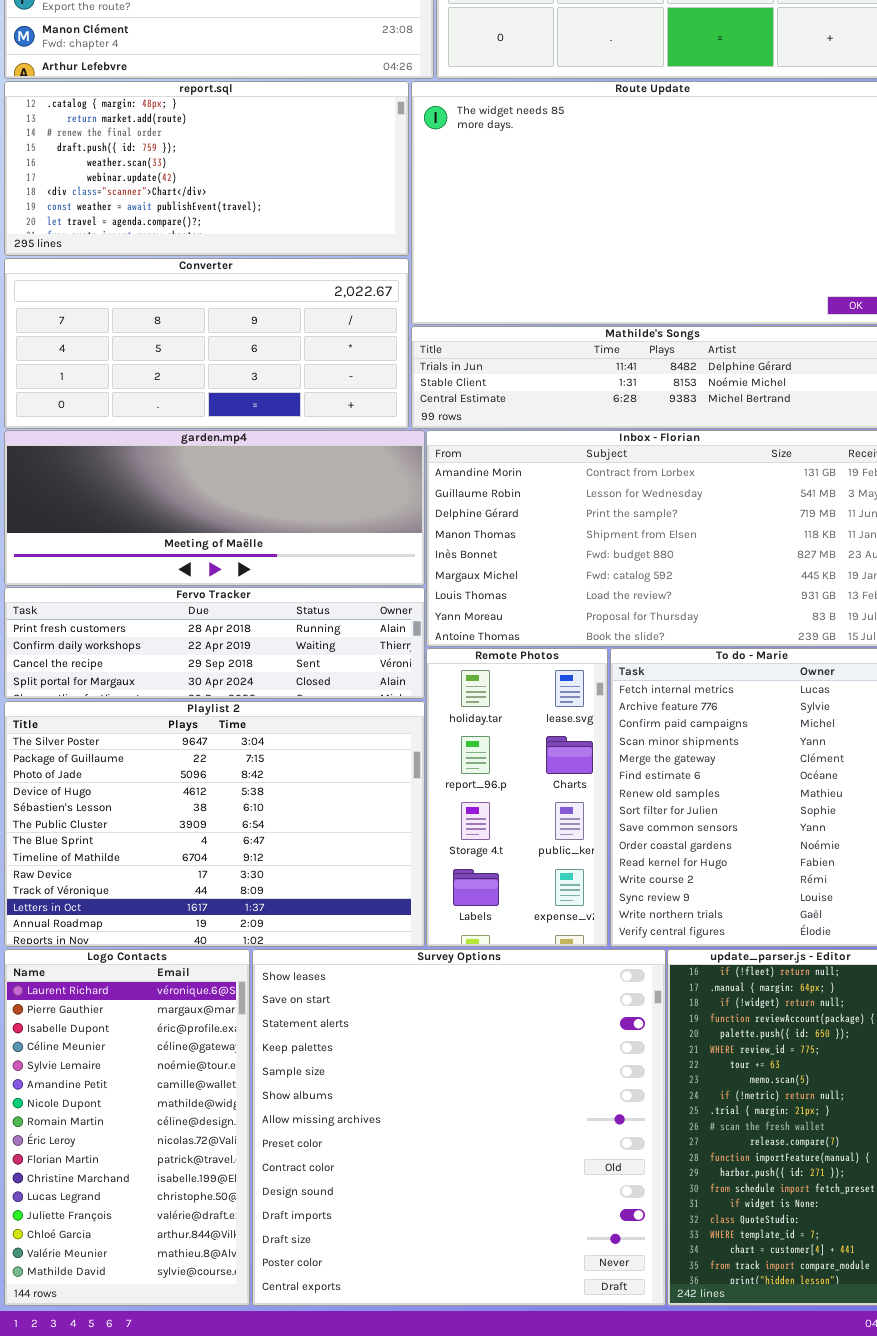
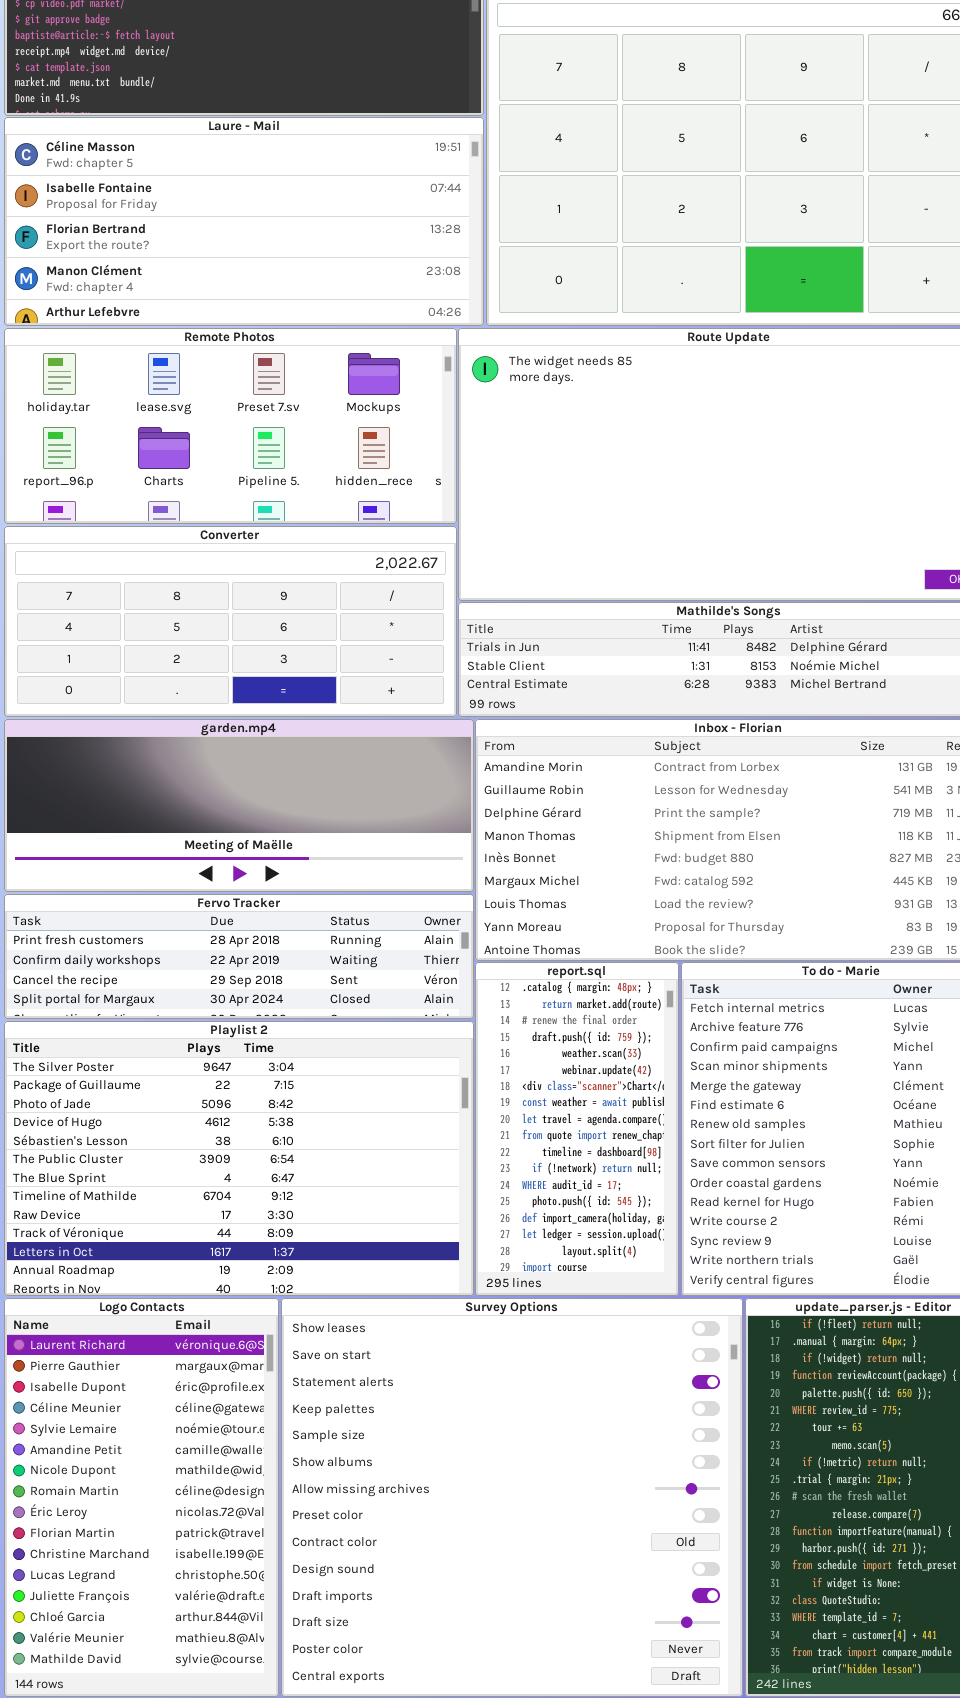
report.sql: [4,81,409,256] -> [475,962,679,1296], moved, resized
Remote Photos: [426,648,608,947] -> [4,328,457,524], moved, resized

